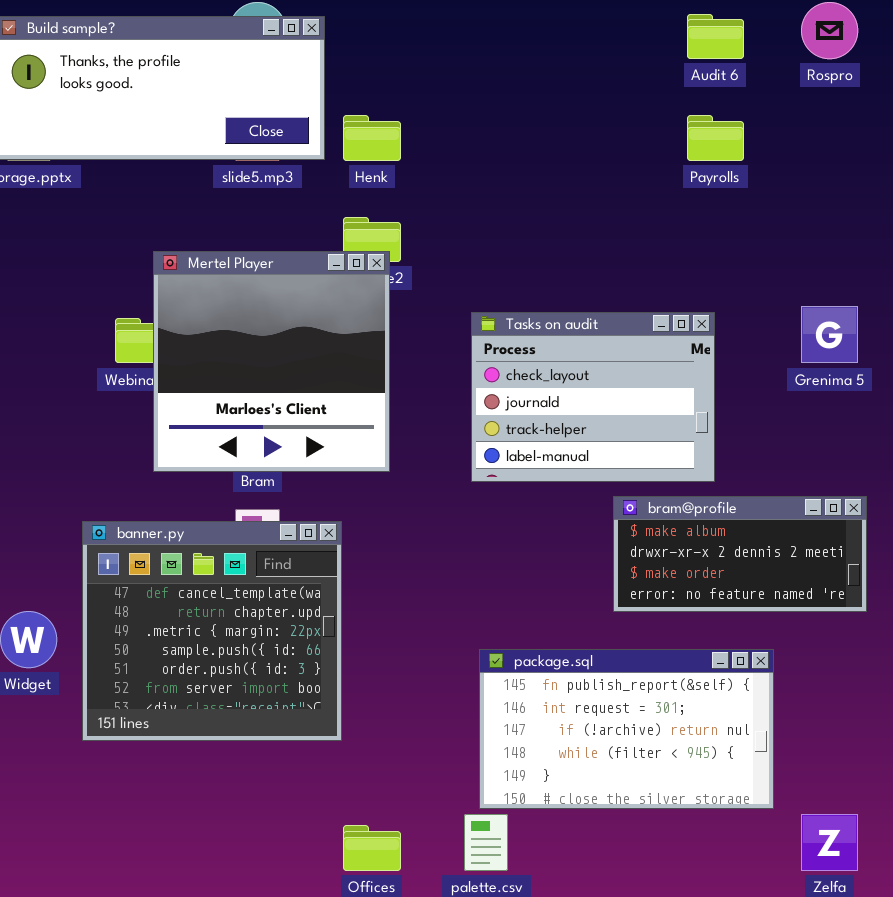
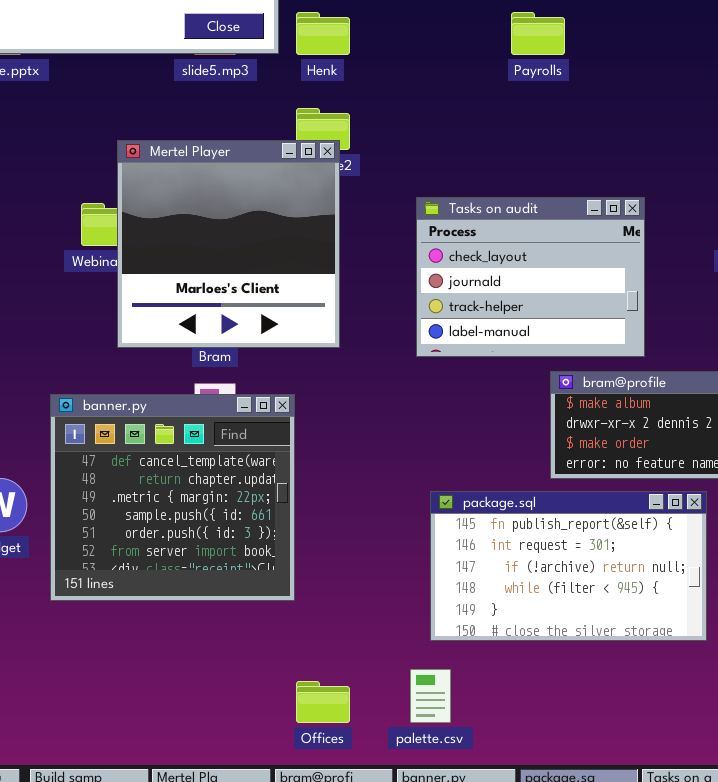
Payrolls: [687,115,744,161] -> [511,12,565,55], moved
package.sql: [479,649,774,809] -> [430,491,707,641], moved

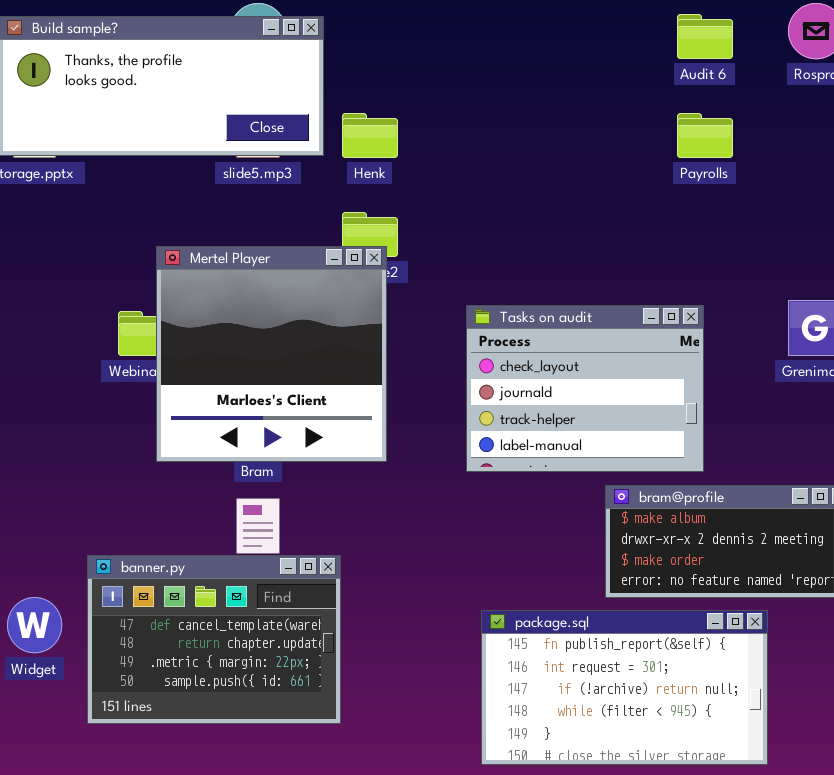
Payrolls: [511,12,565,55] -> [677,113,733,158], moved
banner.py: [50,394,295,601] -> [87,555,341,724], resized

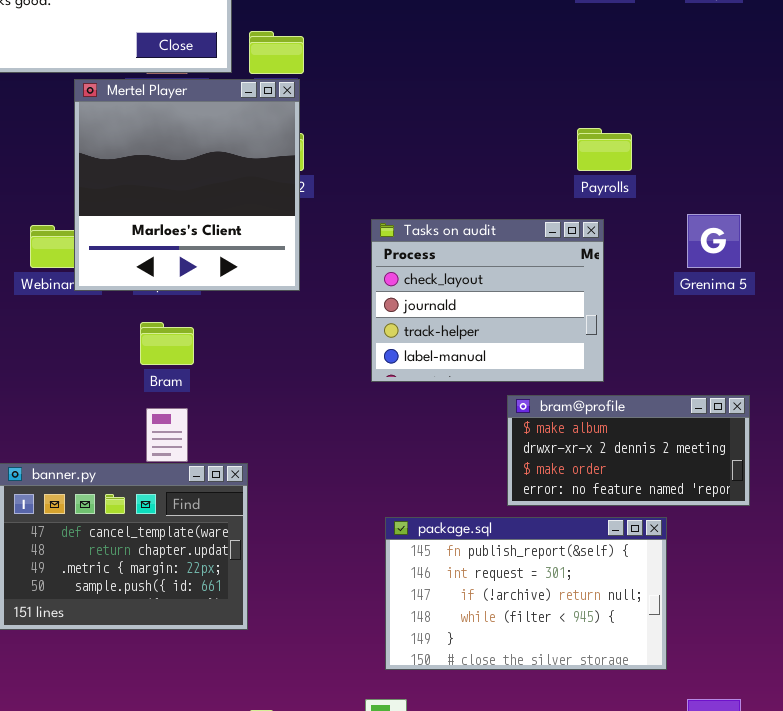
Payrolls: [677,113,733,158] -> [577,128,632,171], moved
Mertel Player: [156,246,387,462] -> [74,79,300,291], moved

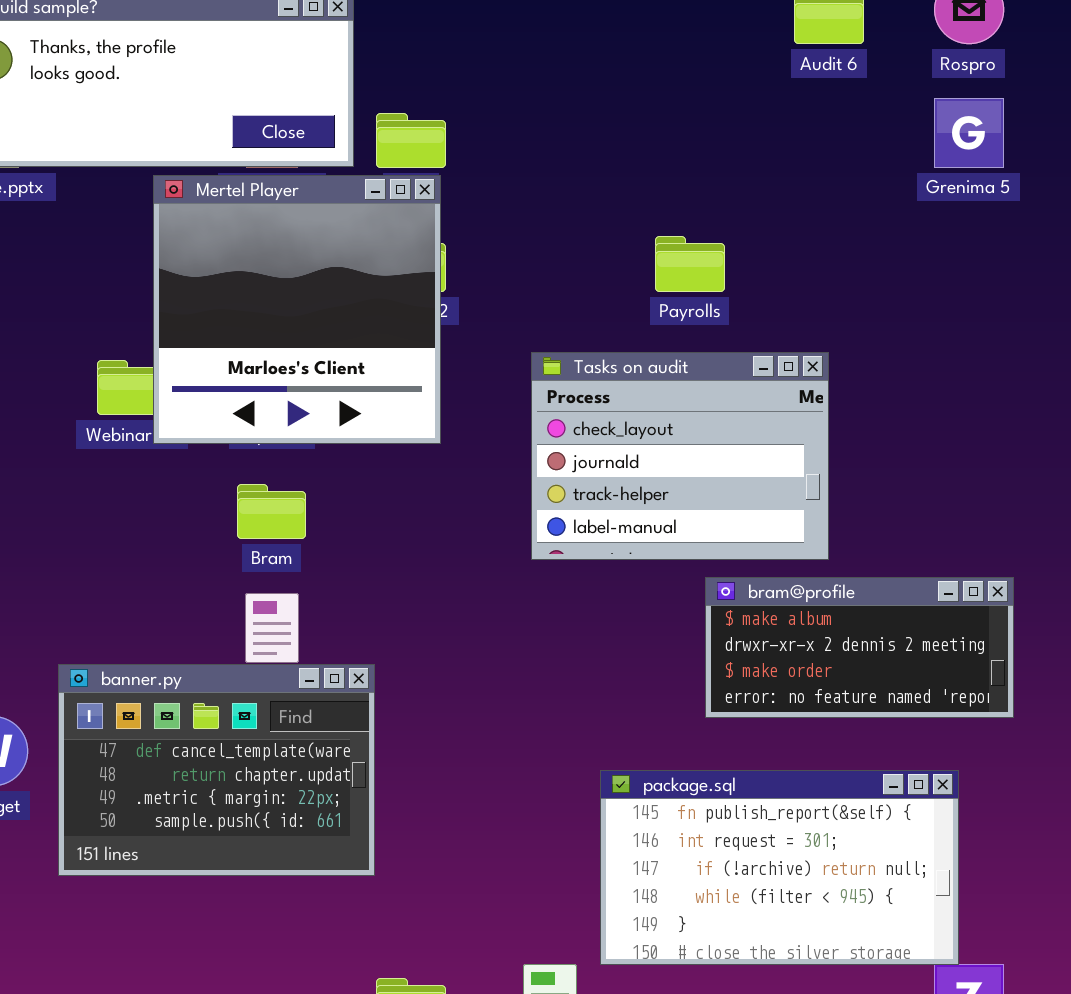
Payrolls: [577,128,632,171] -> [655,236,725,292], moved
Grenima 5: [687,214,741,268] -> [934,98,1004,168], moved
package.sql: [385,517,667,670] -> [600,770,959,965], moved

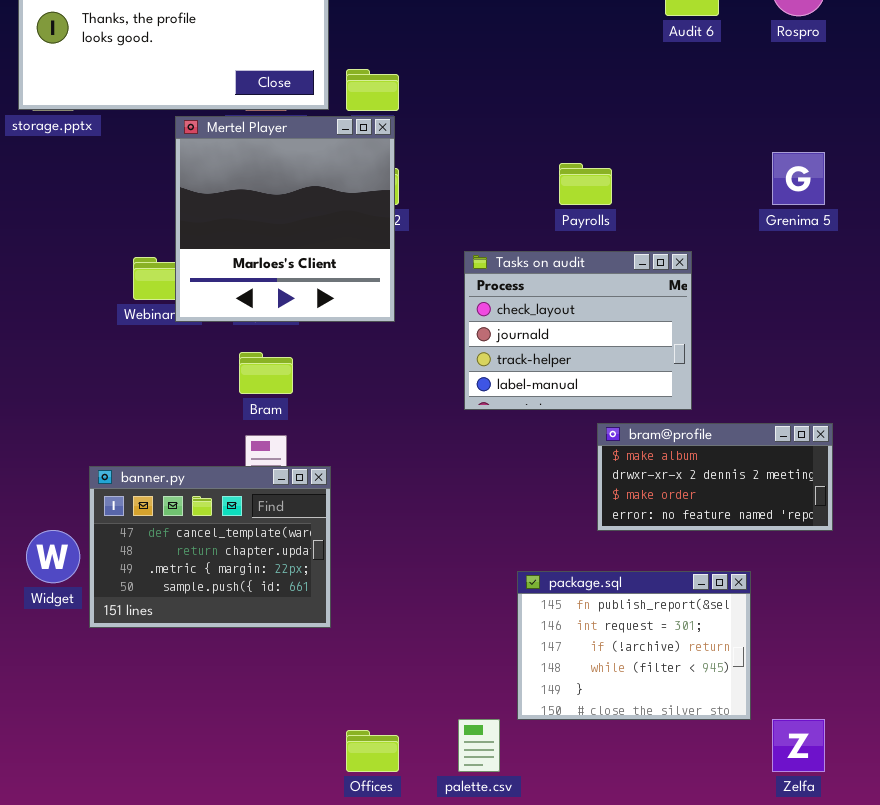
Grenima 5: [934,98,1004,168] -> [772,152,825,205], moved
banner.py: [58,664,375,876] -> [89,466,331,628], moved
package.sql: [600,770,959,965] -> [517,571,751,720], resized

